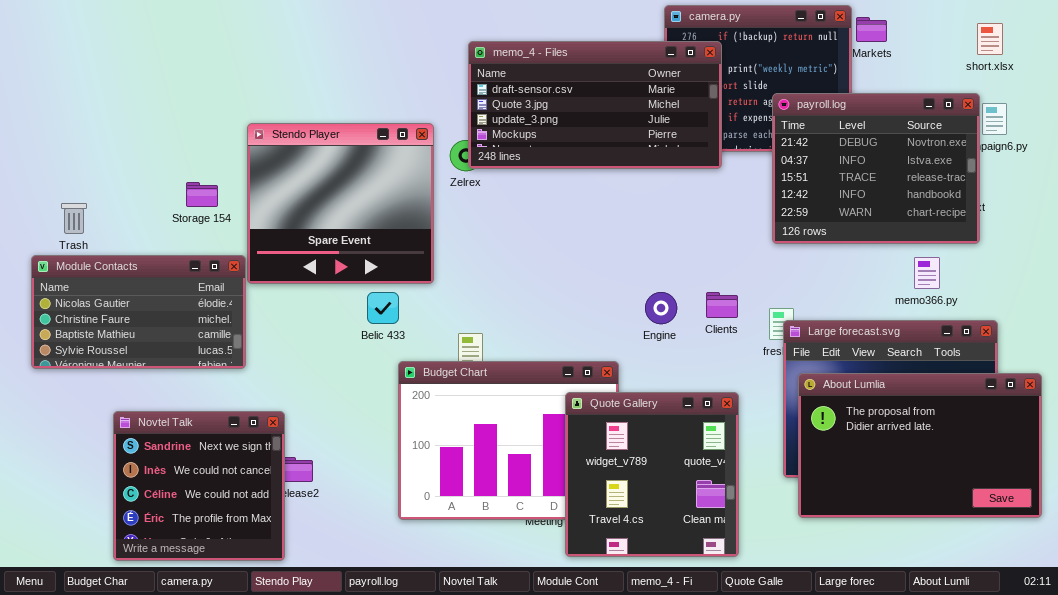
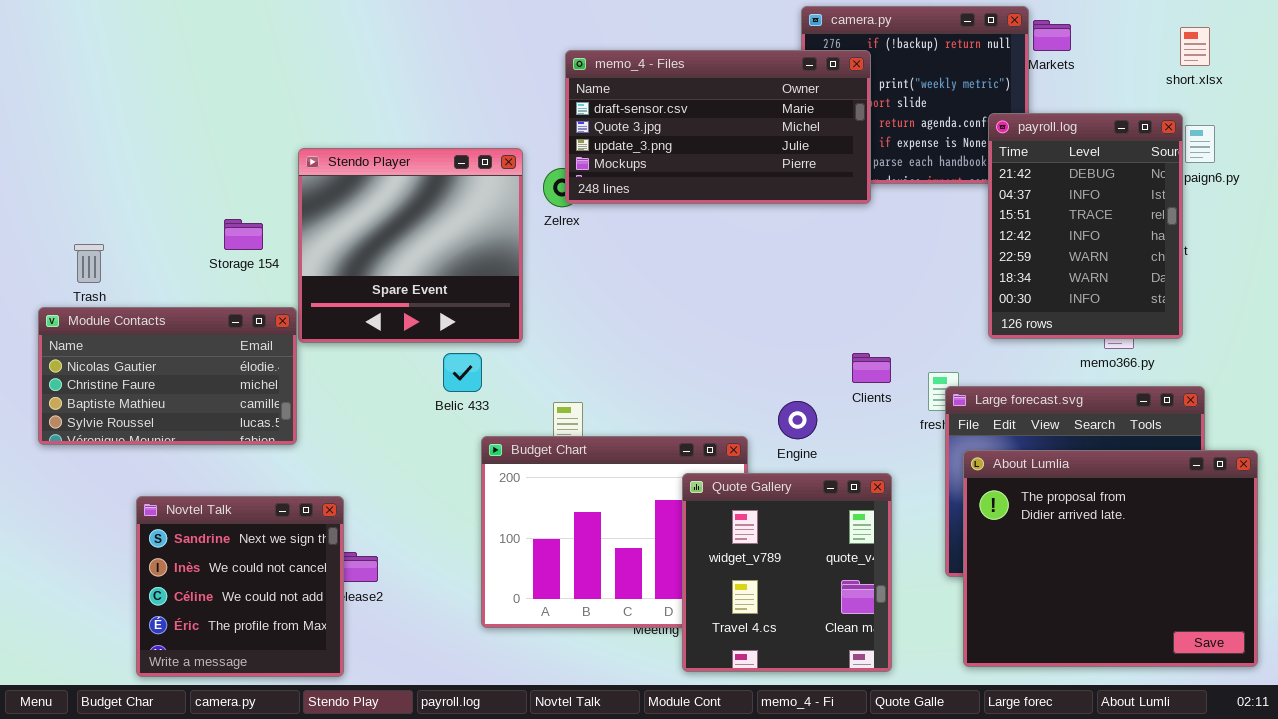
payroll.log: [772,93,980,244] -> [988,113,1183,339], resized
Engine: [645,292,677,324] -> [778,401,817,439], moved
About Lumlia: [798,373,1042,518] -> [963,450,1258,667], resized

